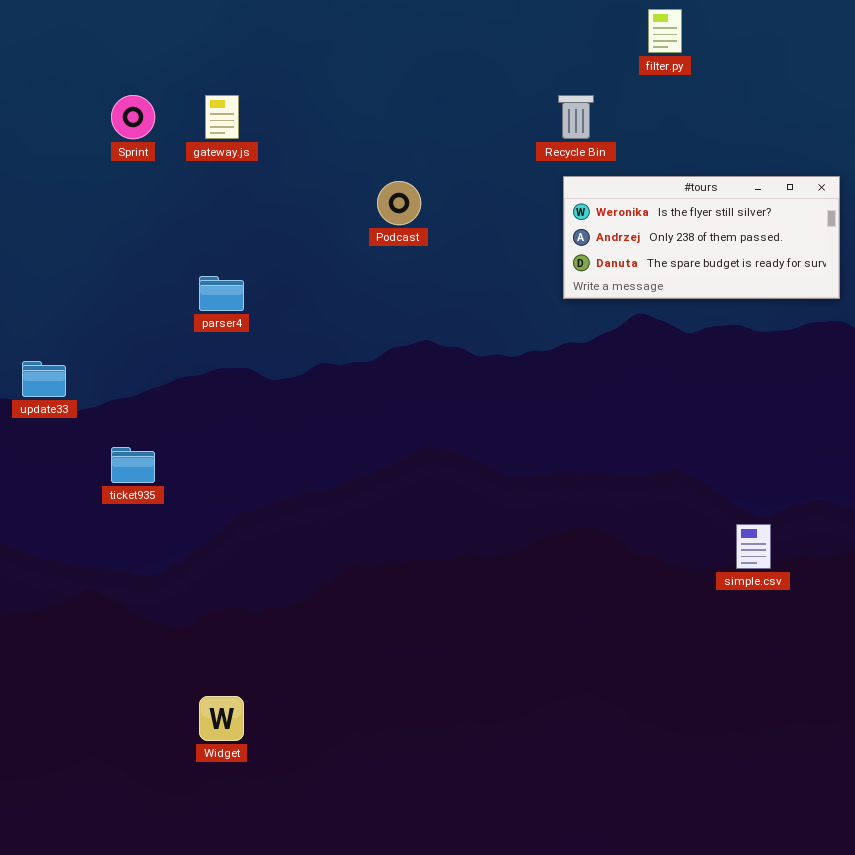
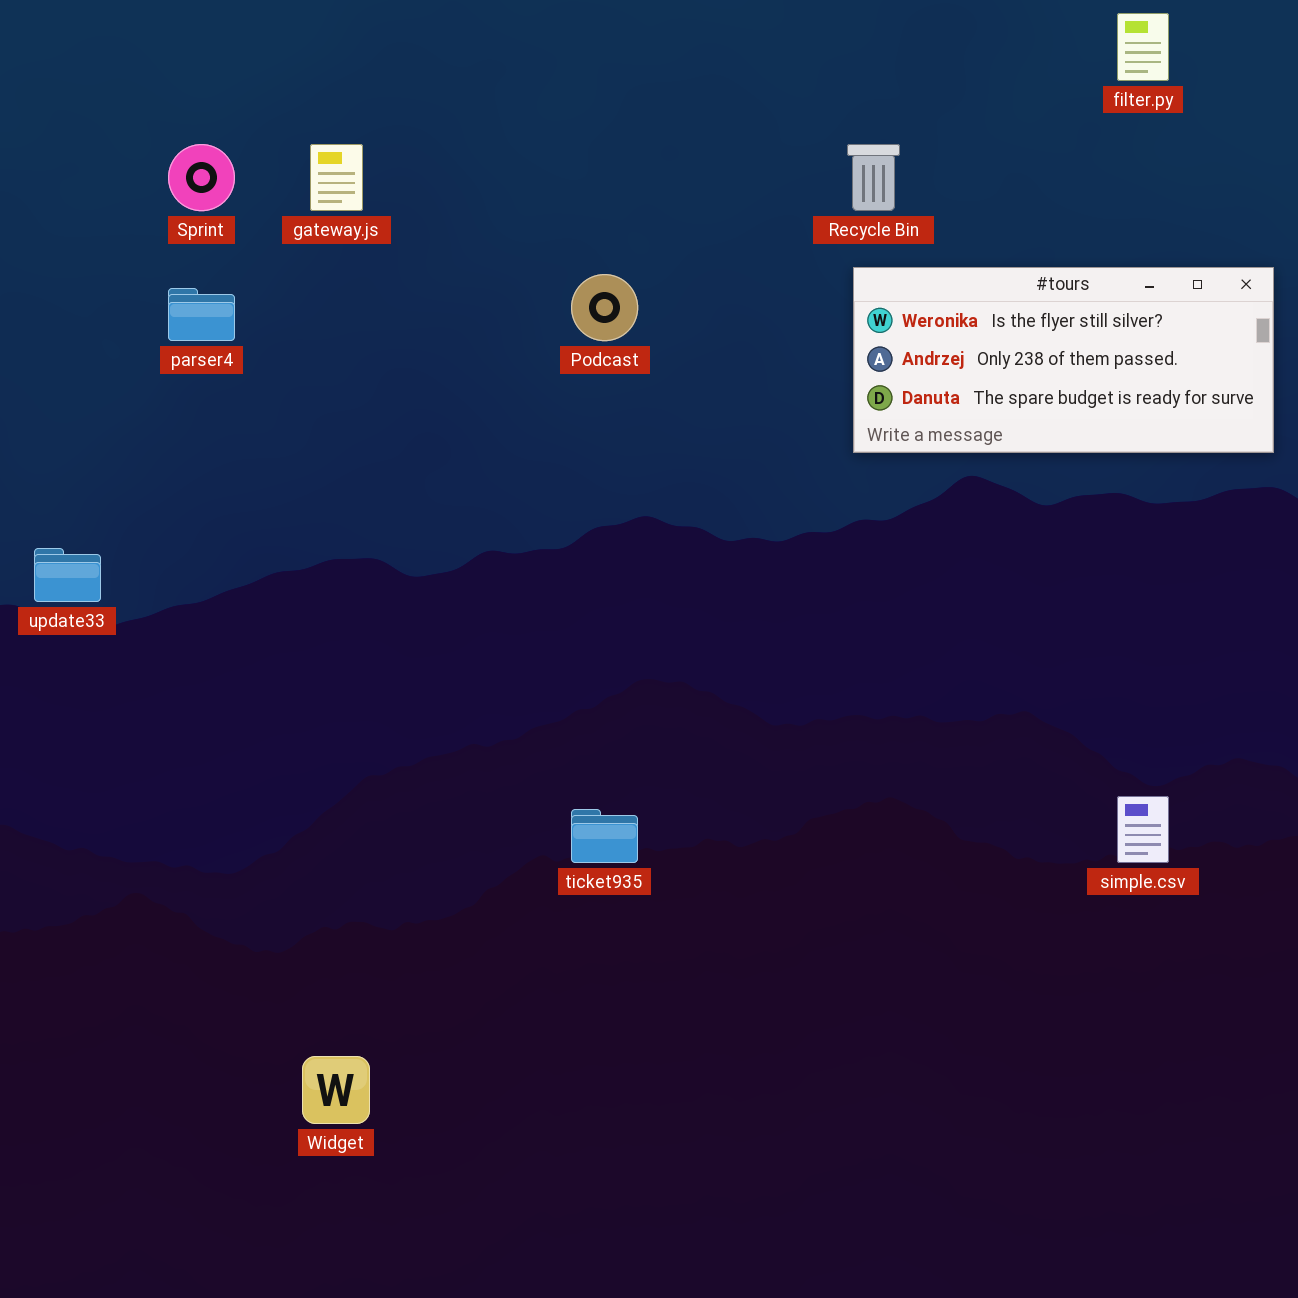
filter.py: [648,9,682,53] -> [1117,13,1169,81], moved
parser4: [199,276,244,311] -> [168,288,235,341], moved
ticket935: [111,447,155,483] -> [571,809,638,863], moved

